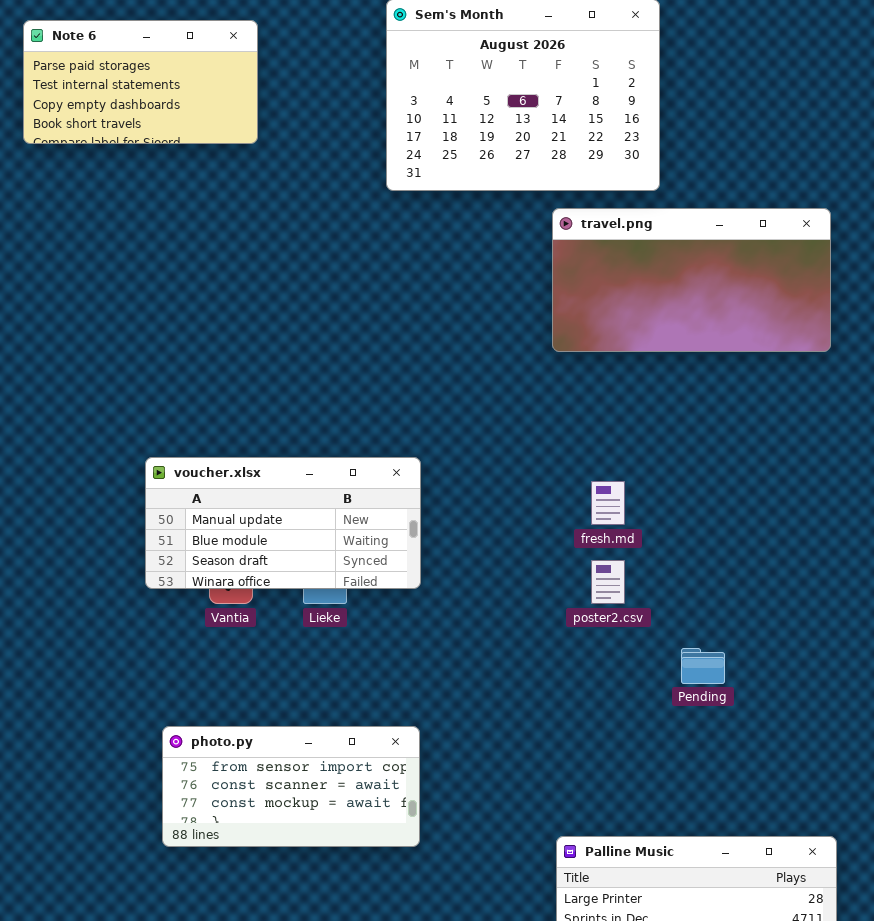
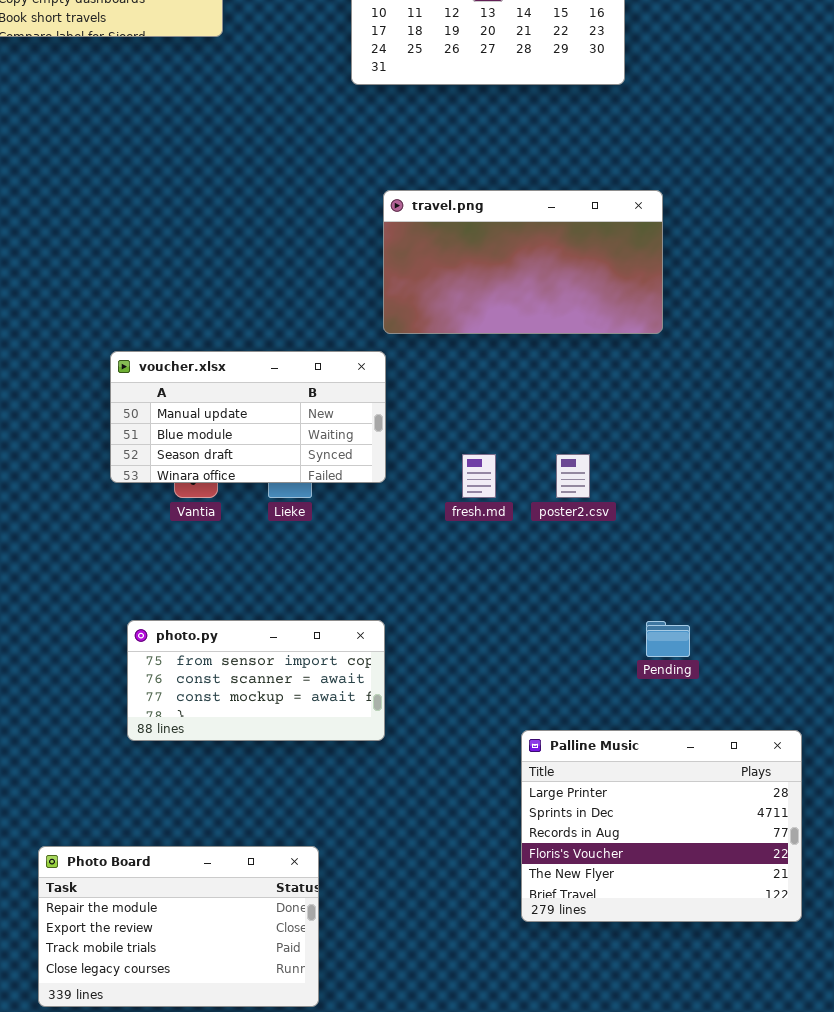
travel.png: [552,208,831,352] -> [383,190,663,334], moved
fresh.md: [591,481,625,525] -> [462,454,496,498], moved
Pending: [681,648,725,684] -> [646,621,690,657], moved

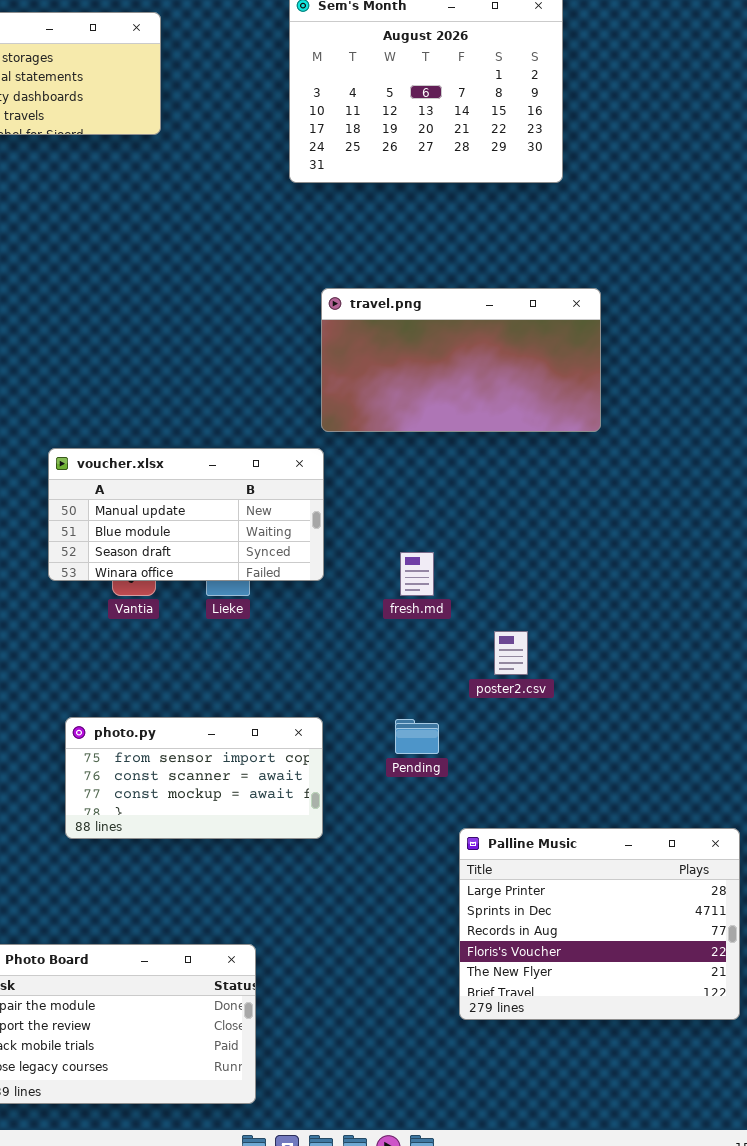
poster2.csv: [556,454,590,498] -> [494,631,528,675], moved
Pending: [646,621,690,657] -> [395,719,439,754], moved

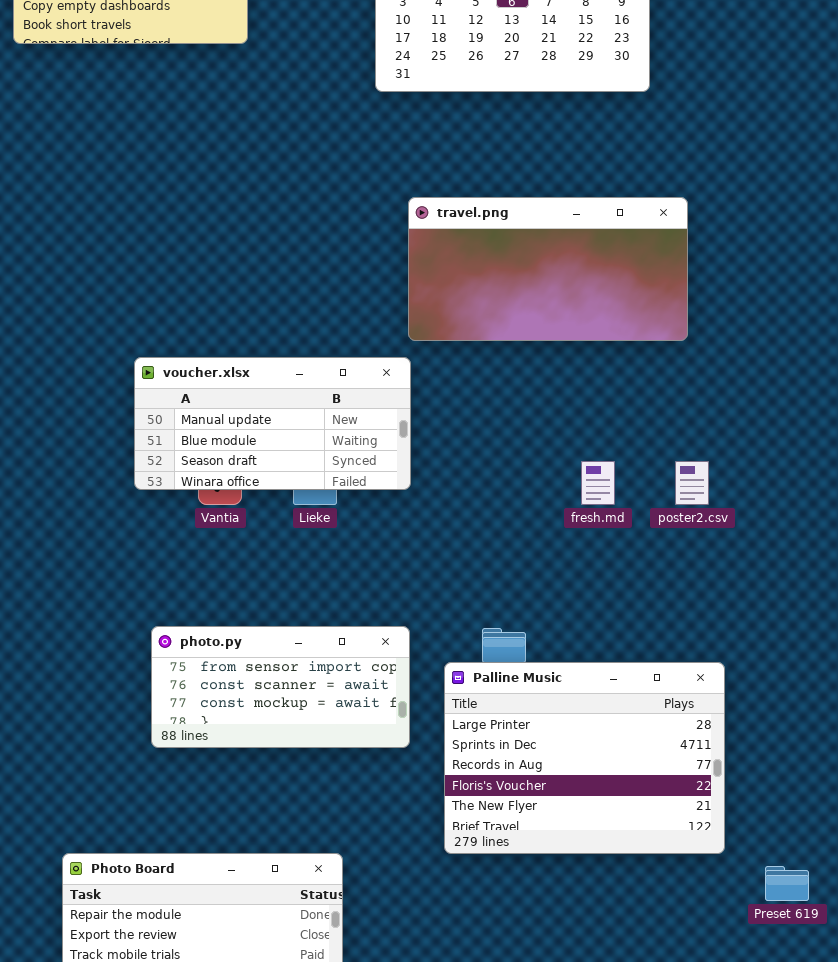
fresh.md: [400,552,434,596] -> [581,461,615,505], moved
poster2.csv: [494,631,528,675] -> [675,461,709,505], moved
Palline Music: [459,828,740,1020] -> [444,662,725,854], moved

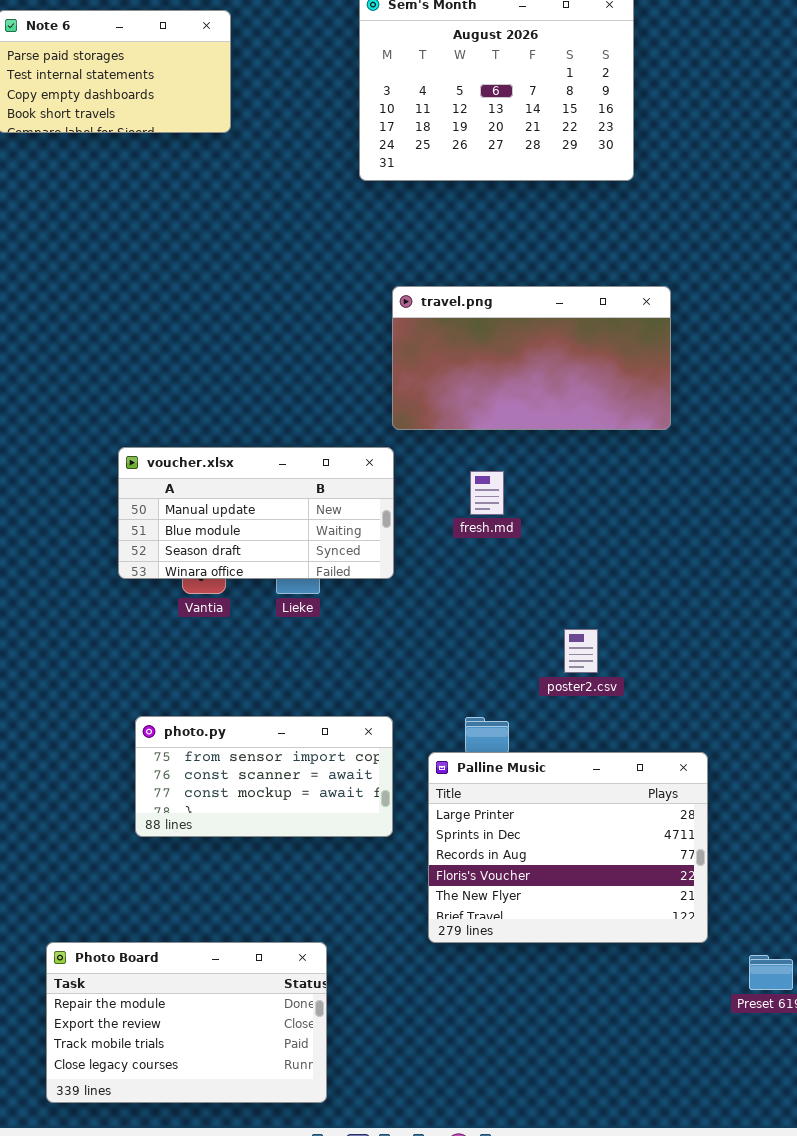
fresh.md: [581,461,615,505] -> [470,471,504,515], moved
poster2.csv: [675,461,709,505] -> [564,629,598,673], moved

